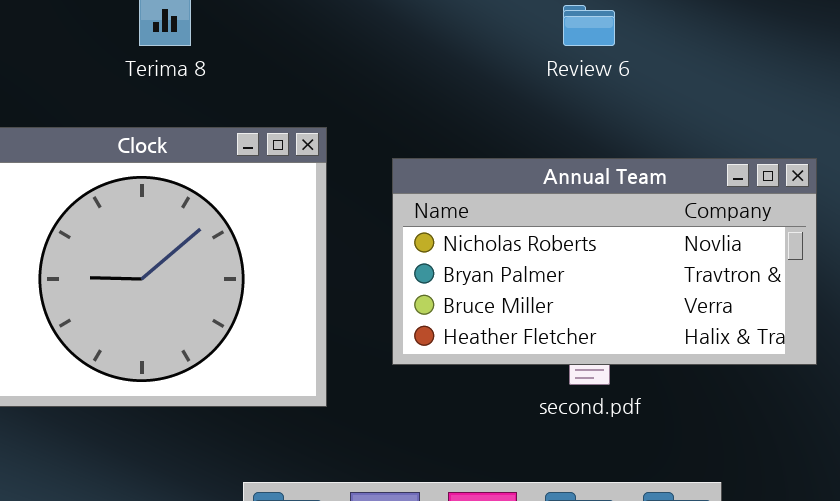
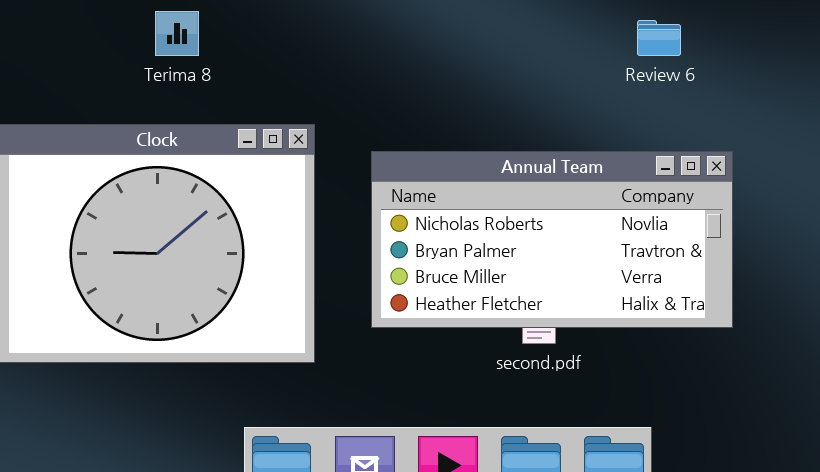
Review 6: [563,5,615,46] -> [637,20,681,56], moved

